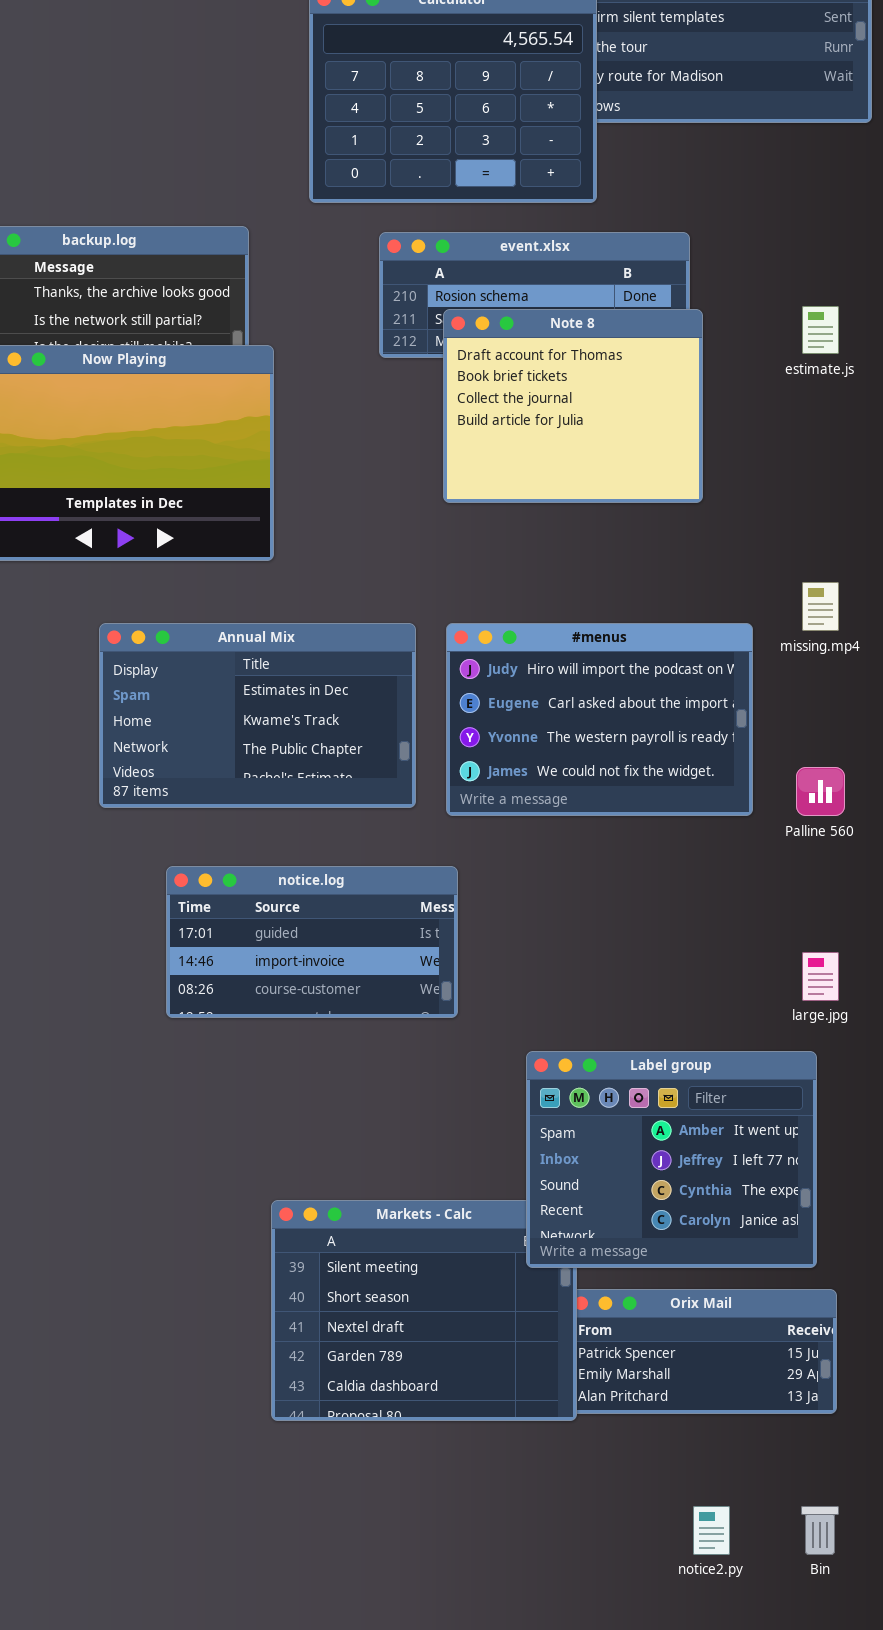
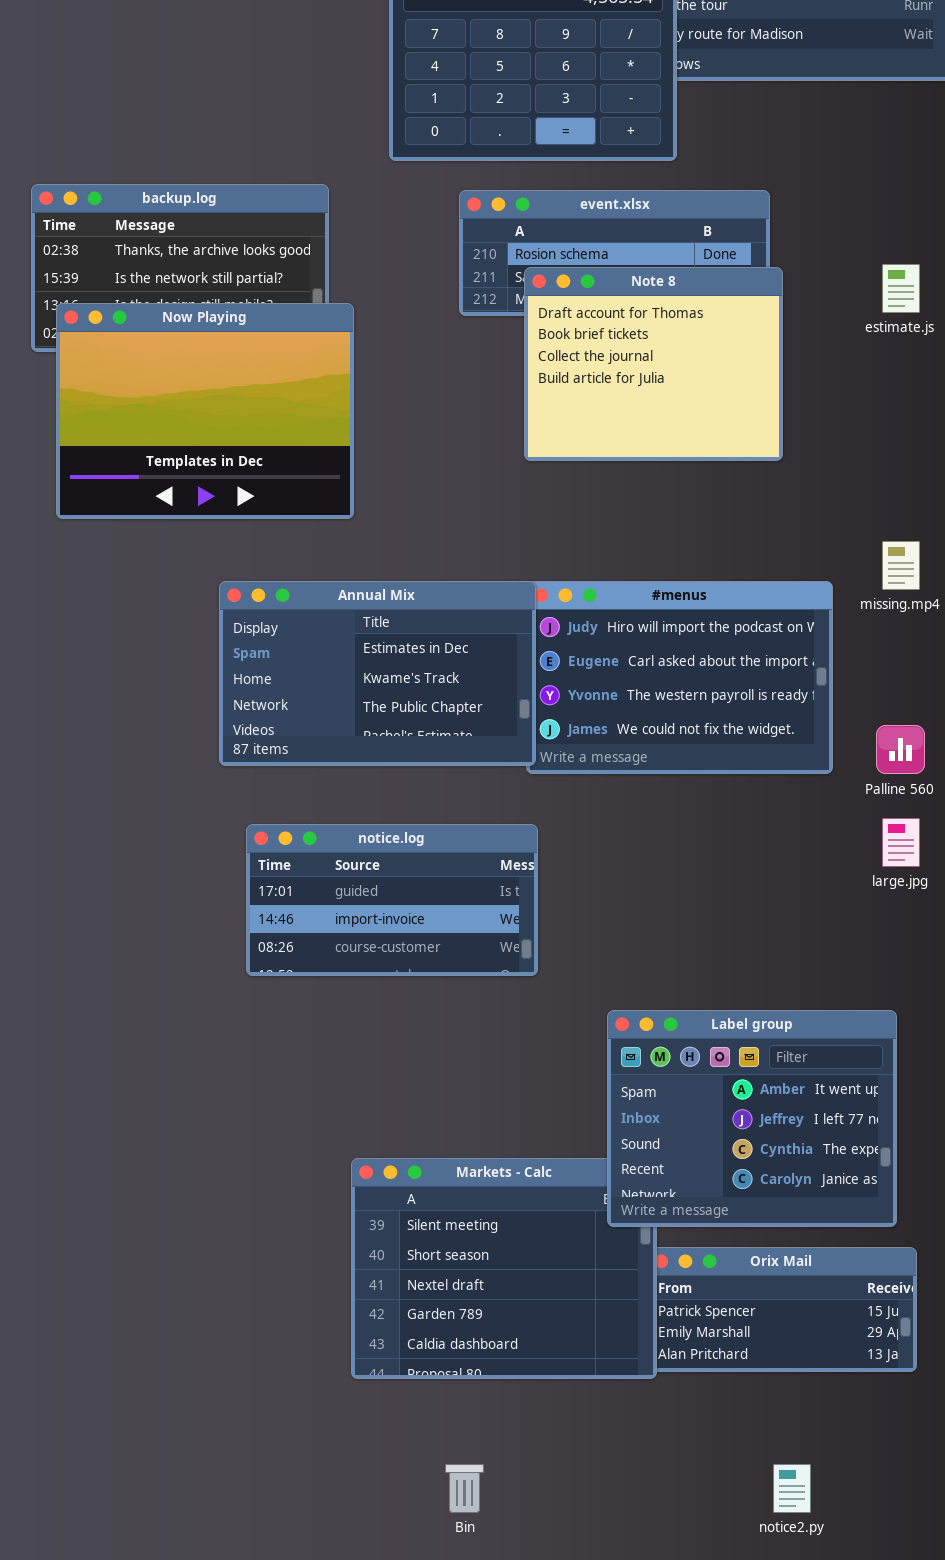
Annual Mix: [99,623,416,808] -> [219,581,536,766], moved
large.jpg: [802,952,839,1001] -> [882,818,920,867], moved
Bin: [801,1506,839,1555] -> [445,1464,484,1513], moved

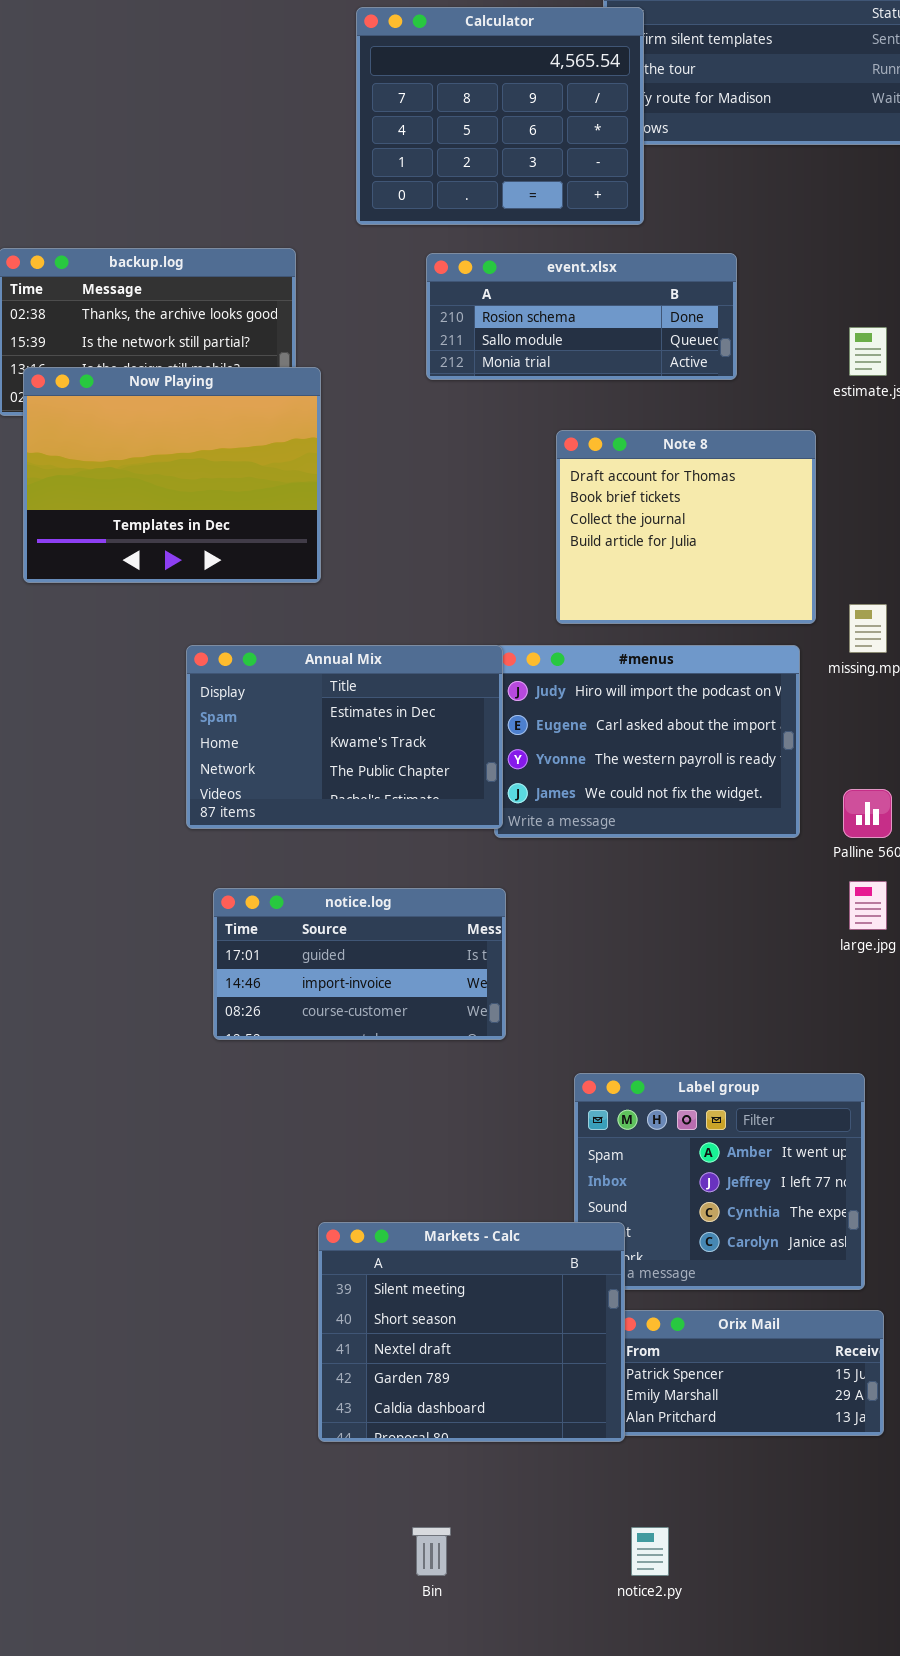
Note 8: [524,267,783,461] -> [556,430,816,624], moved
Markets - Calc: [351,1158,657,1379] -> [318,1222,625,1442], raised
notice2.py: [773,1464,811,1513] -> [631,1527,669,1576], moved

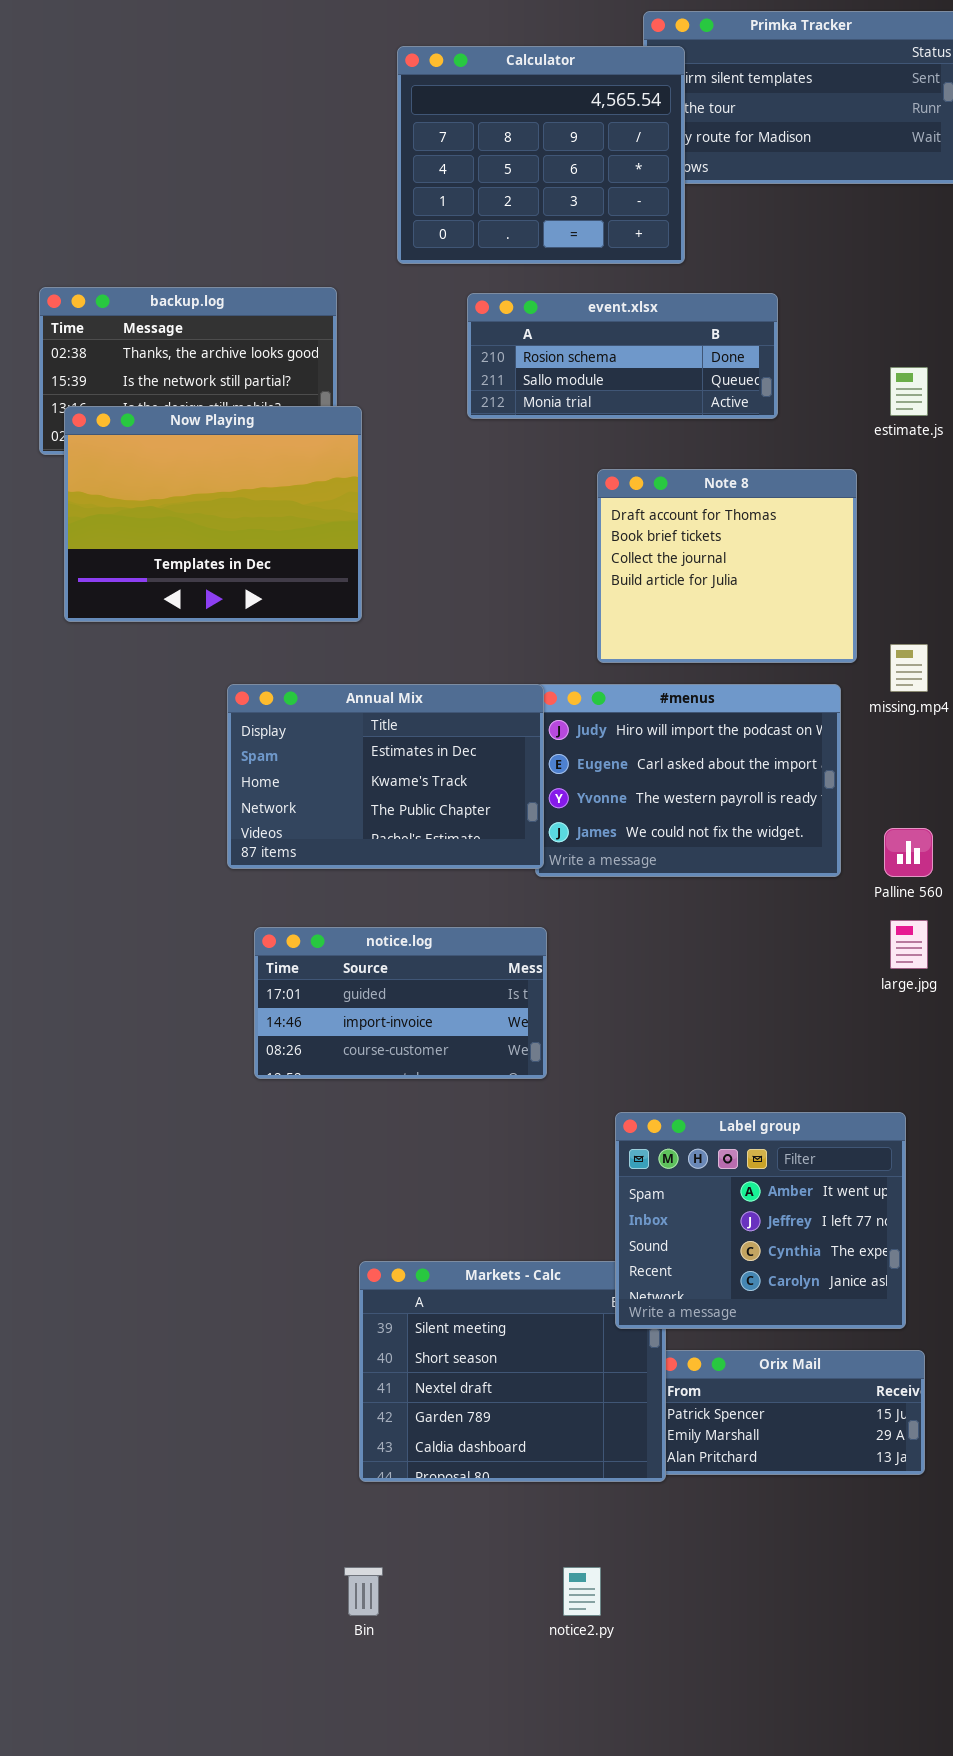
Label group: [574,1073,865,1290] -> [615,1112,906,1329], raised
Bin: [412,1527,451,1576] -> [344,1567,383,1616], moved
notice2.py: [631,1527,669,1576] -> [563,1567,601,1616], moved

